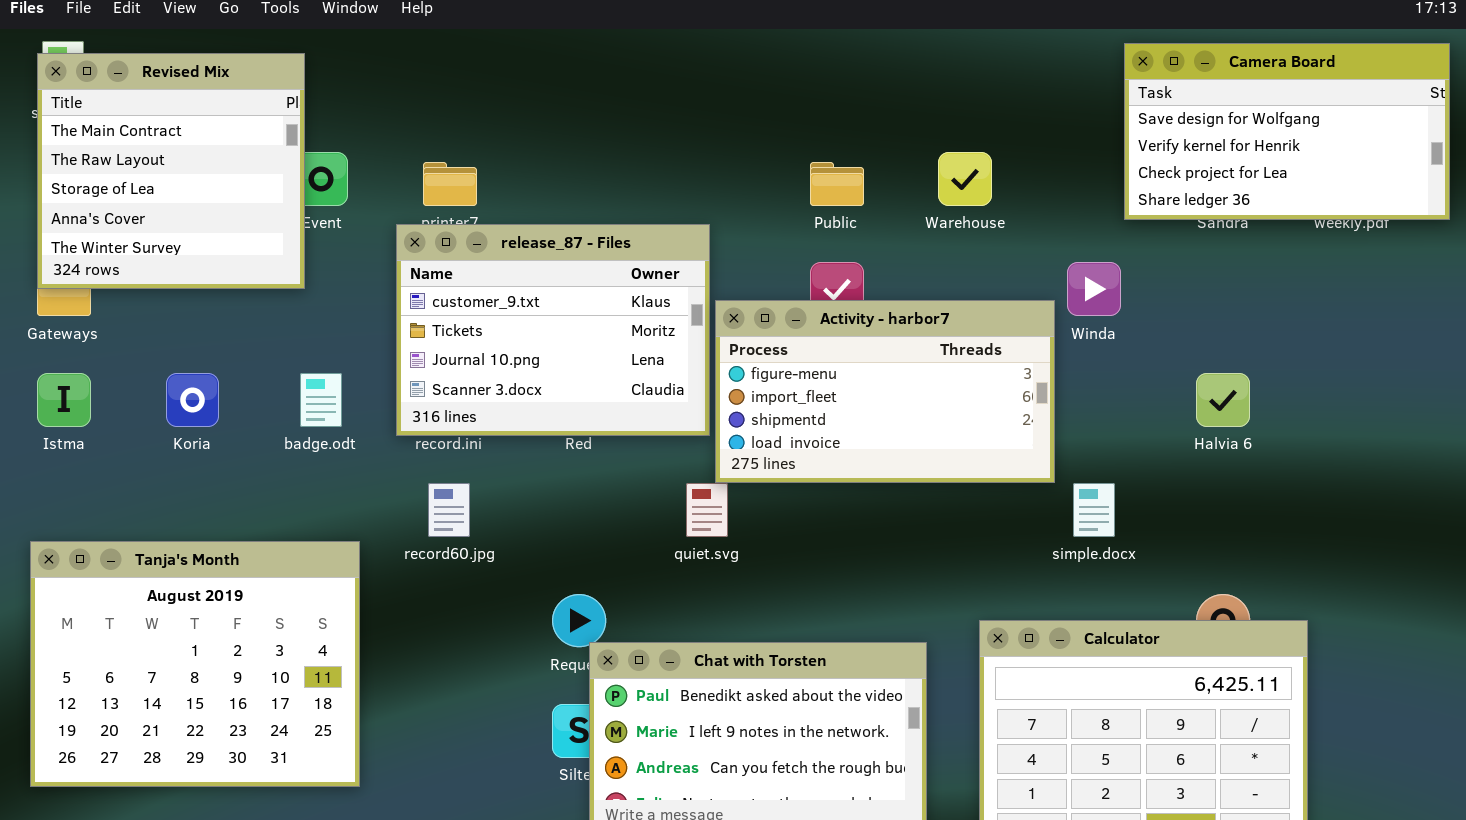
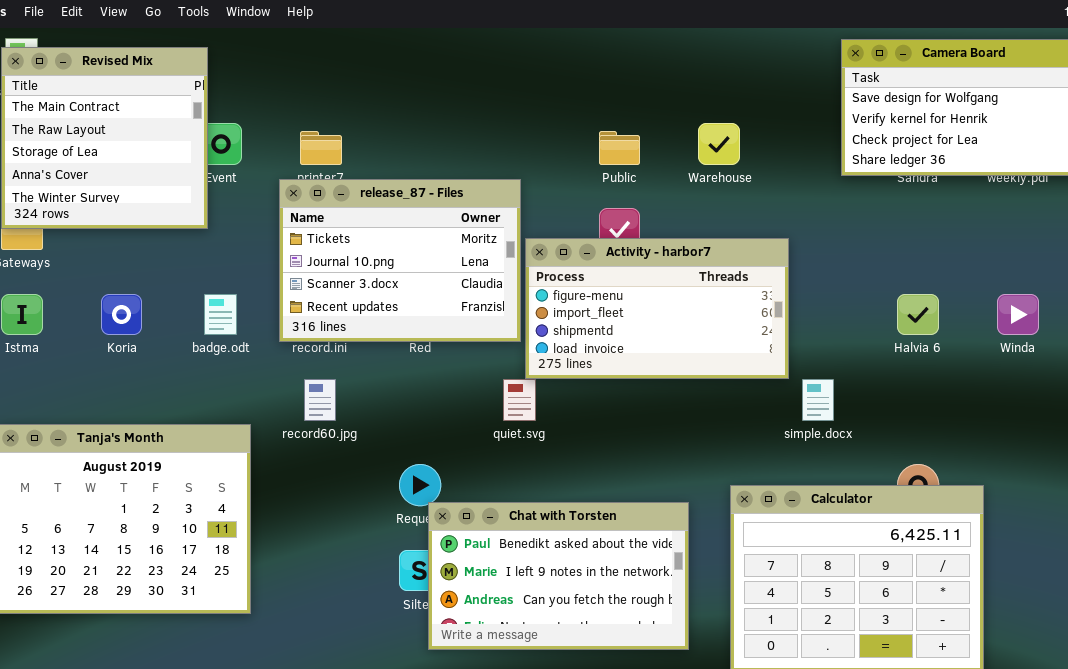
release_87 - Files: [396,224,710,436] -> [279,179,521,342], scrolled down 1 row
Winda: [1067,262,1121,316] -> [997,294,1039,335], moved

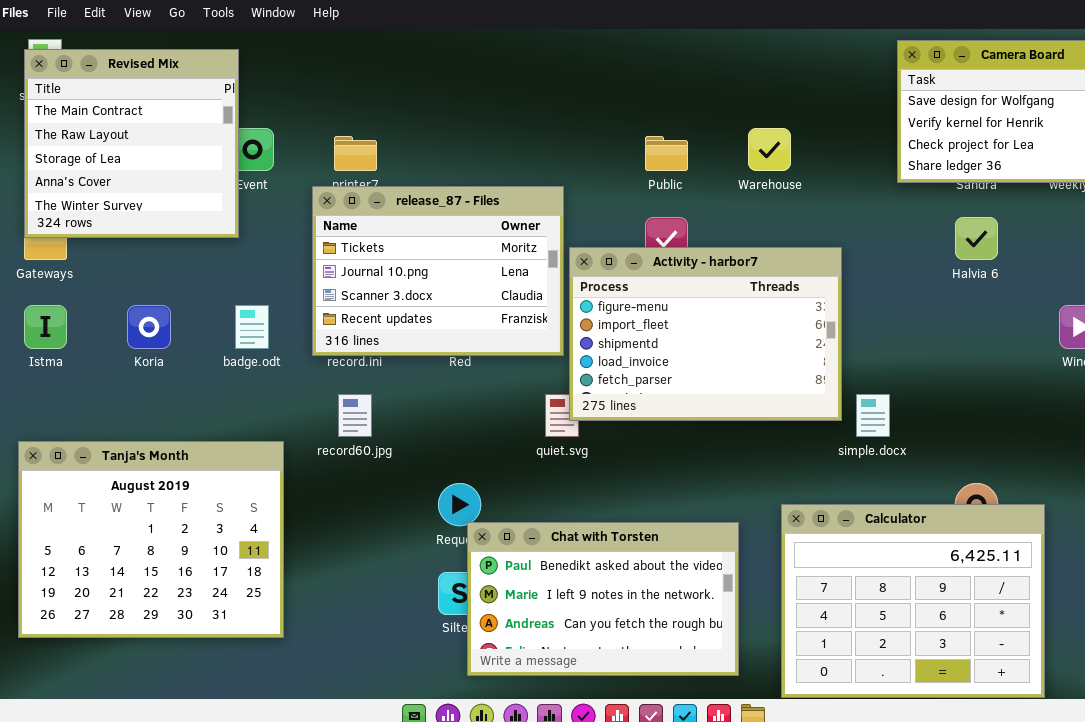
Activity - harbor7: [525,238,789,379] -> [569,247,842,421], resized
Halvia 6: [897,294,939,335] -> [955,217,998,260], moved

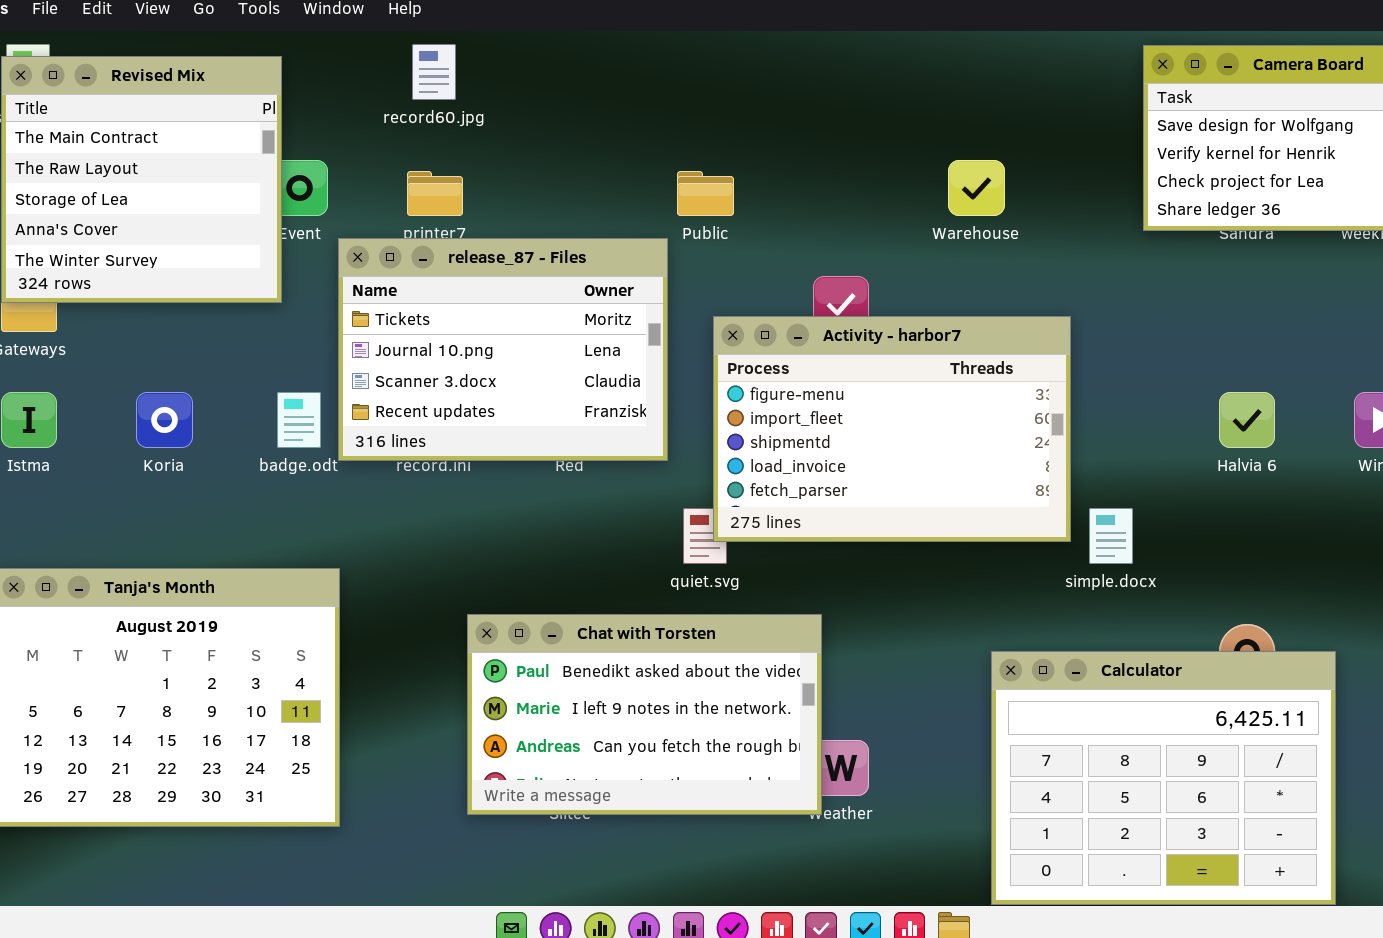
Public: [645,136,688,171] -> [677,171,734,216], moved
release_87 - Files: [312,186,564,356] -> [338,238,668,461], moved
Halvia 6: [955,217,998,260] -> [1219,392,1275,448], moved
record60.jpg: [338,394,372,437] -> [412,44,456,100], moved
Chat with Torsten: [467,522,739,676] -> [467,614,822,815], moved

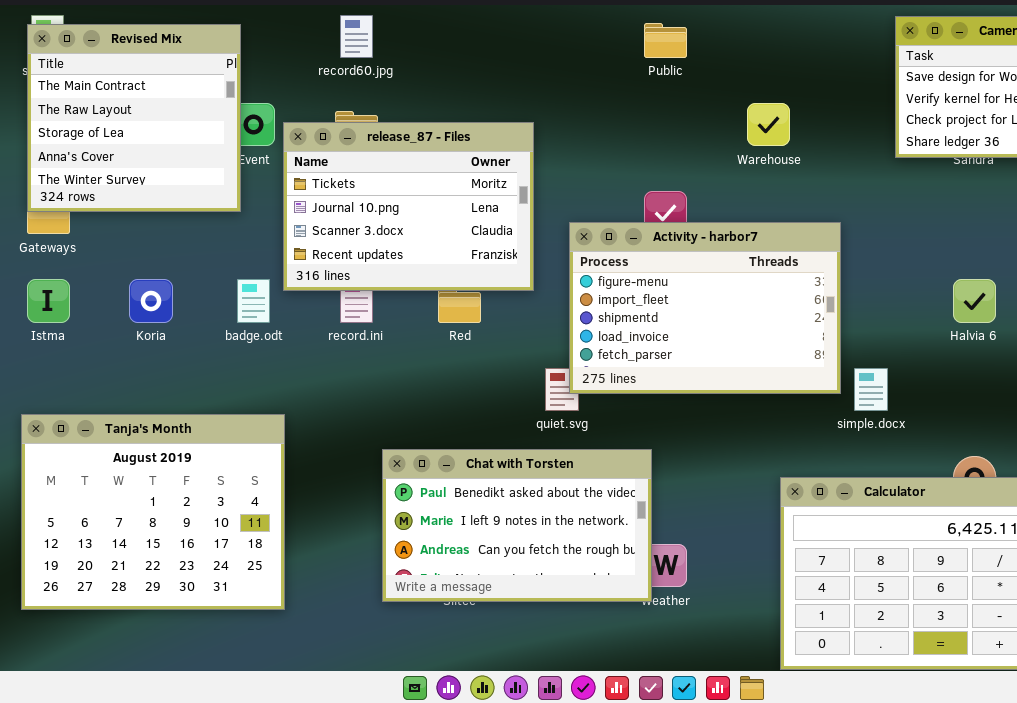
Public: [677,171,734,216] -> [644,23,687,58], moved
release_87 - Files: [338,238,668,461] -> [283,122,534,291], moved

